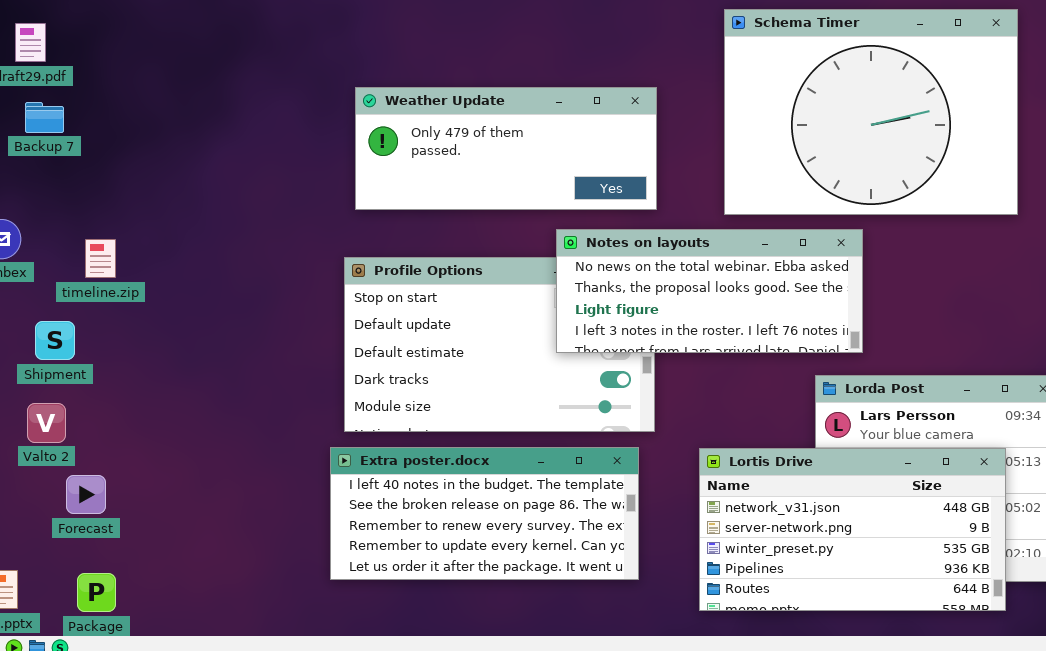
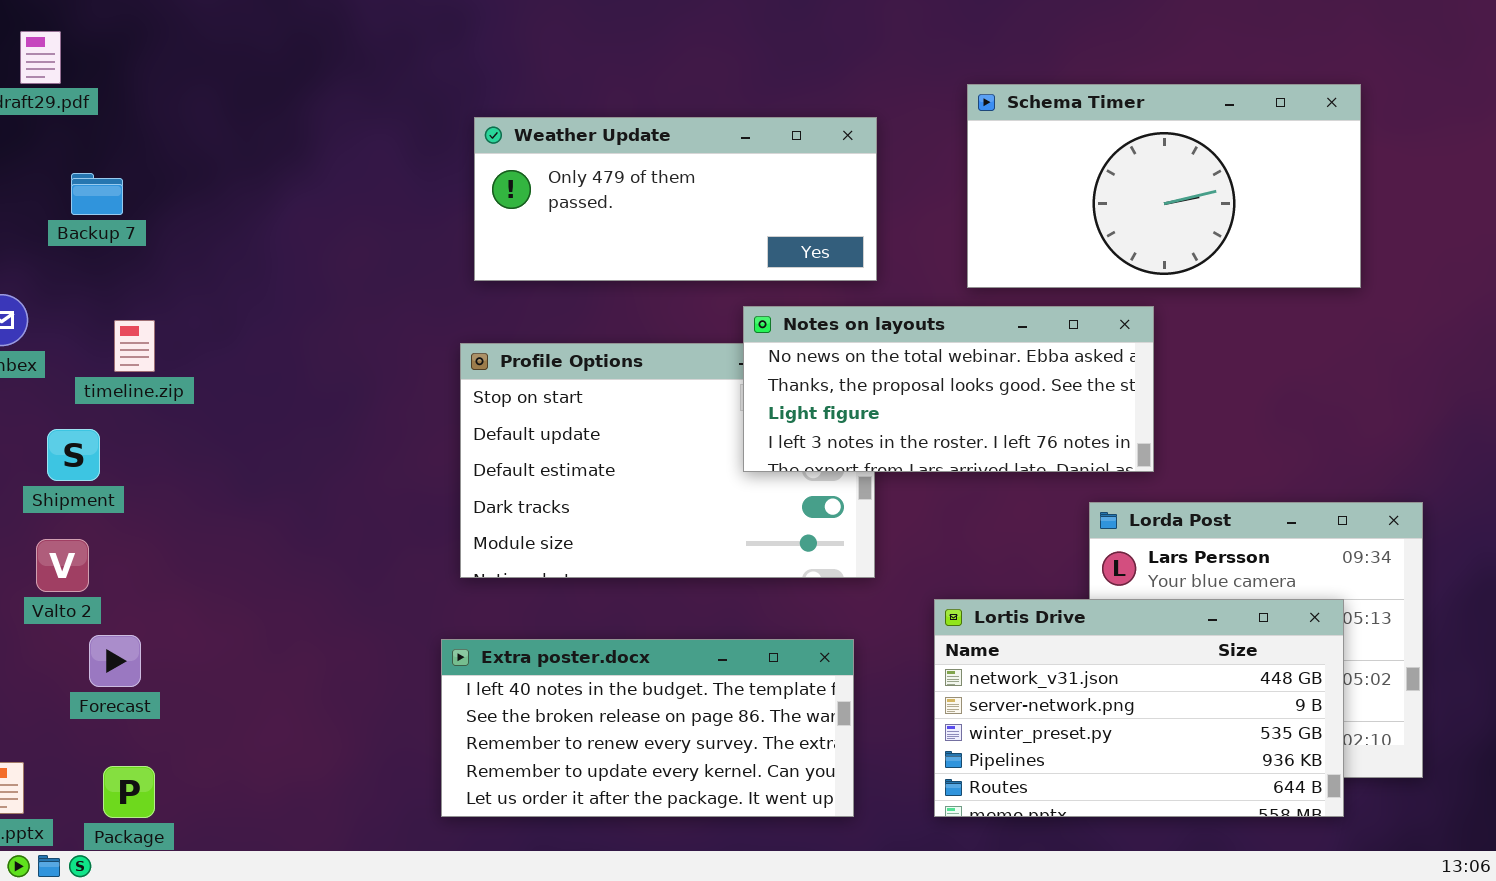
Schema Timer: [724,9,1018,215] -> [967,84,1361,288], resized
Backup 7: [25,102,64,133] -> [71,173,123,215], moved
Extra poster.docx: [330,447,639,580] -> [441,639,854,817], moved

